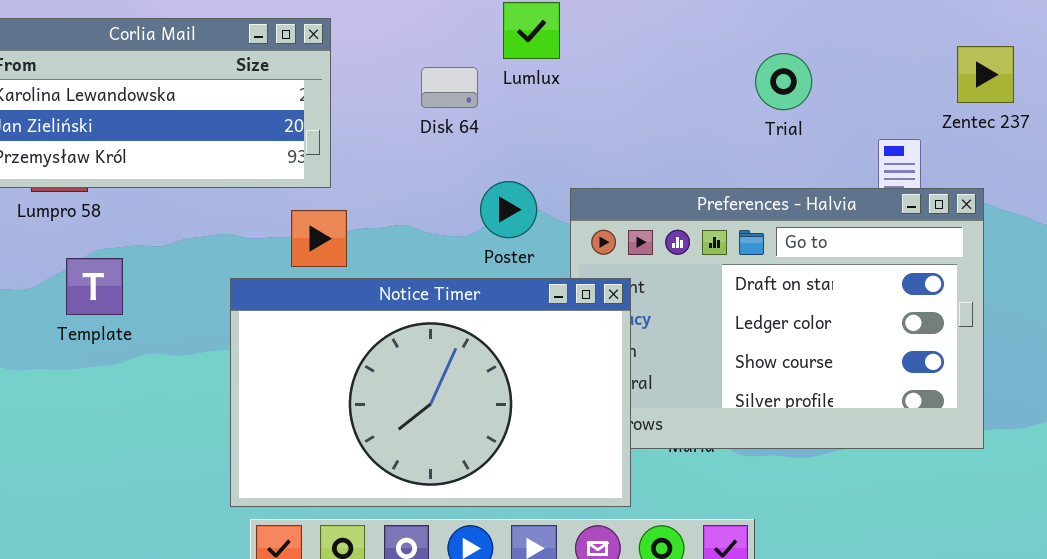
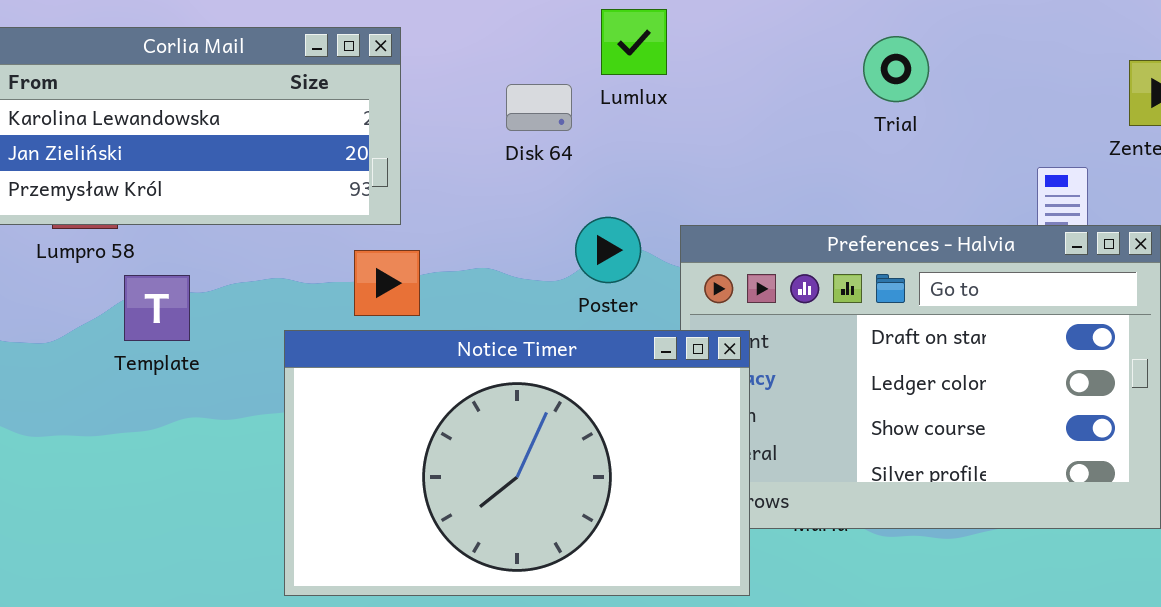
Trial: [755,53,812,110] -> [863,36,929,102], moved
Template: [66,258,123,315] -> [124,275,190,341], moved

